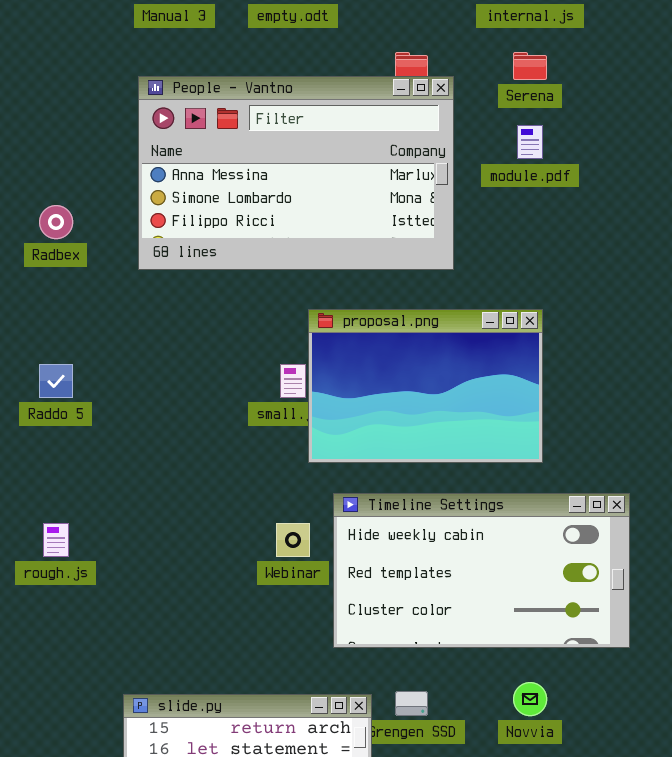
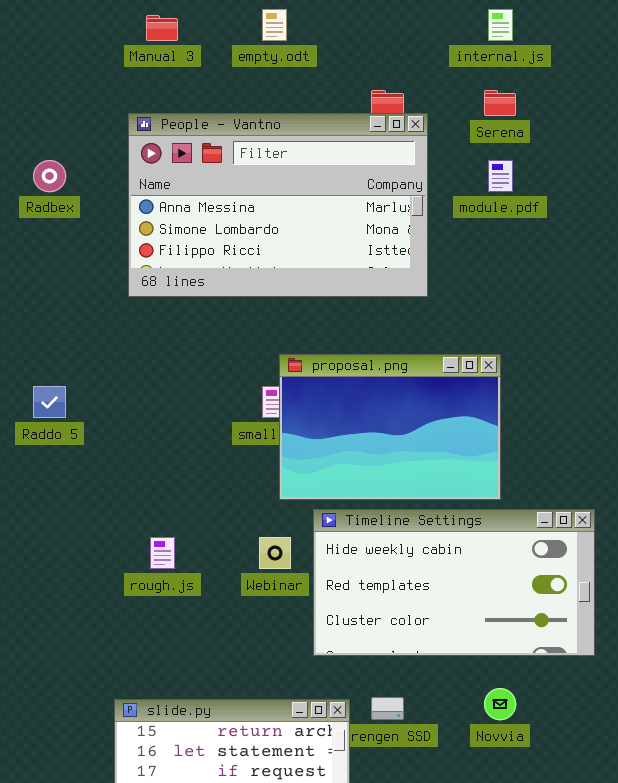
Radbex: [39,205,73,239] -> [33,160,66,192], moved
proposal.png: [308,309,543,463] -> [279,354,501,500], moved
rough.js: [43,523,69,557] -> [150,537,175,569], moved

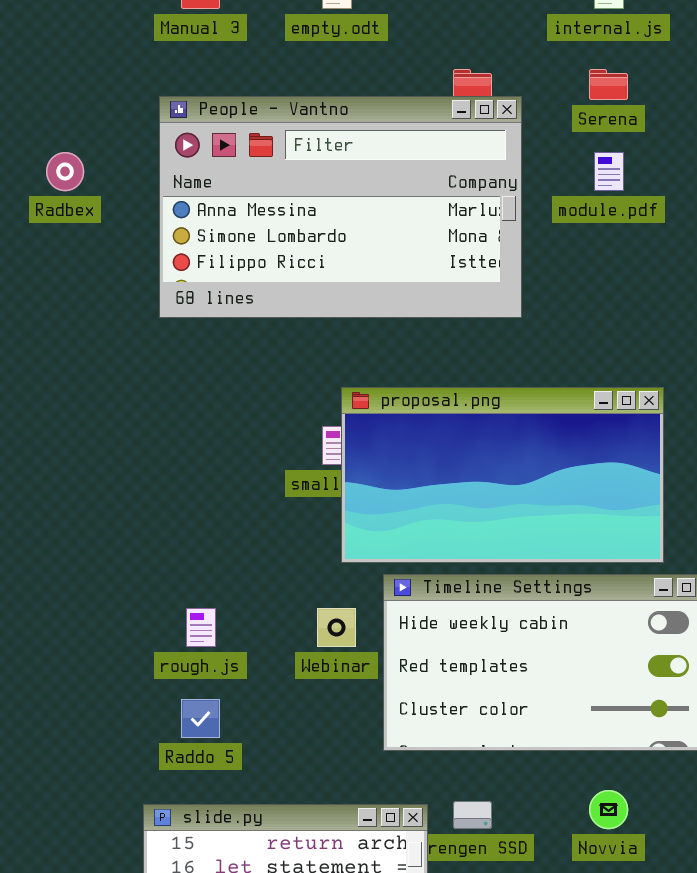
proposal.png: [279,354,501,500] -> [341,387,664,563], resized
Raddo 5: [33,386,66,418] -> [181,699,220,738], moved

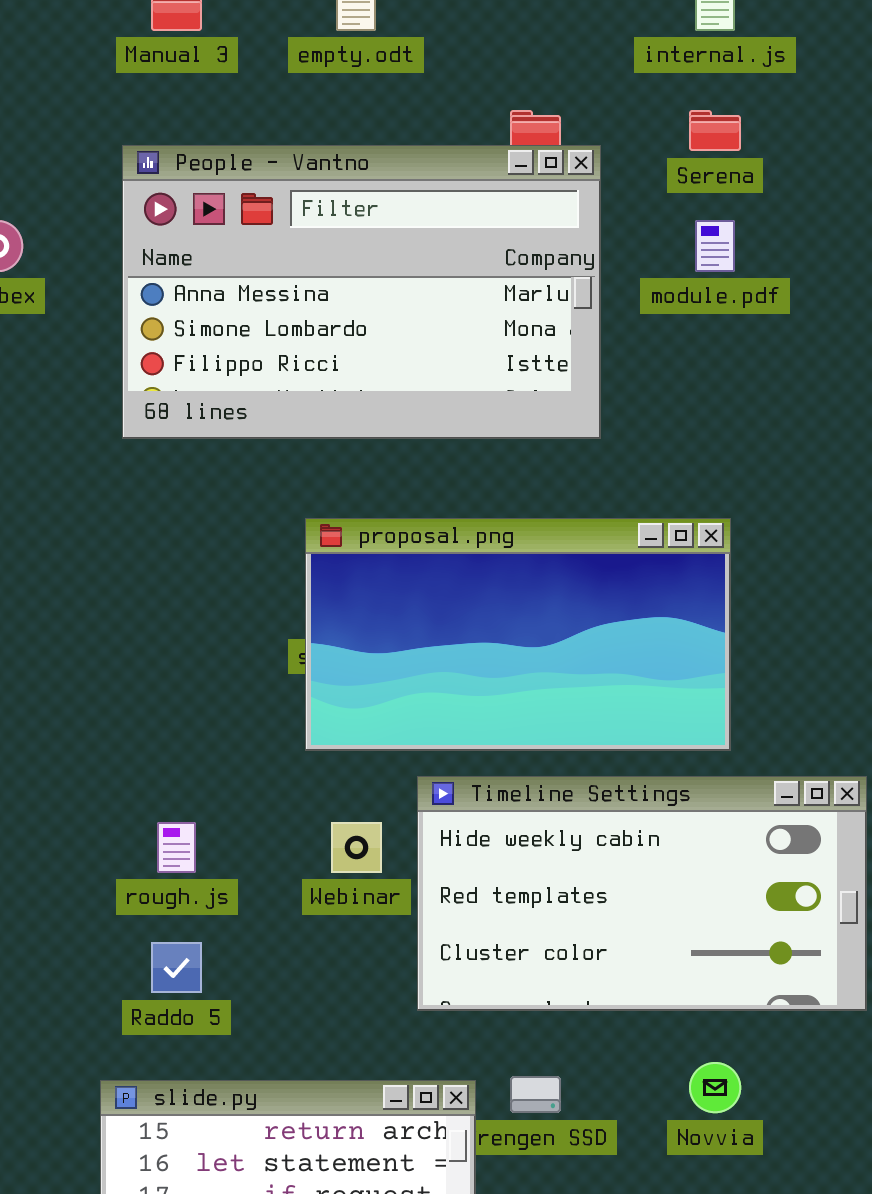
proposal.png: [341,387,664,563] -> [305,518,731,751], moved

